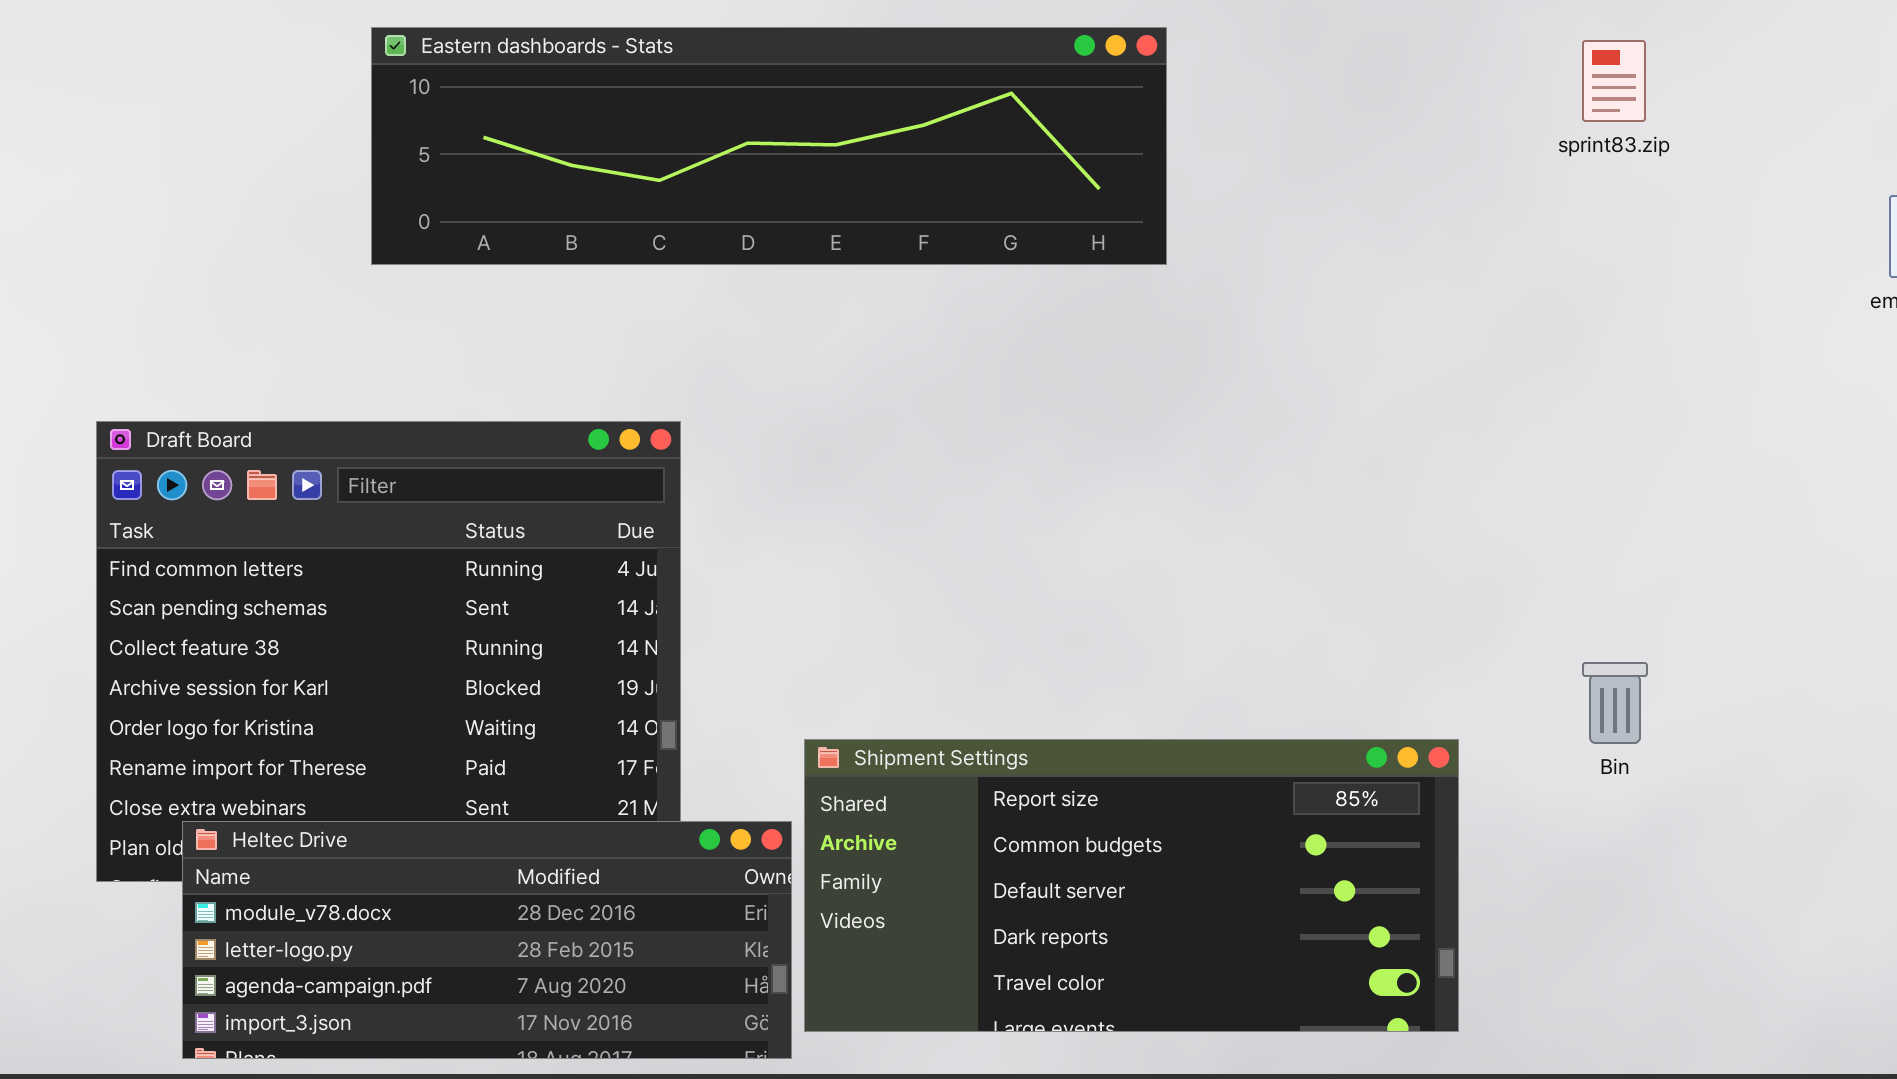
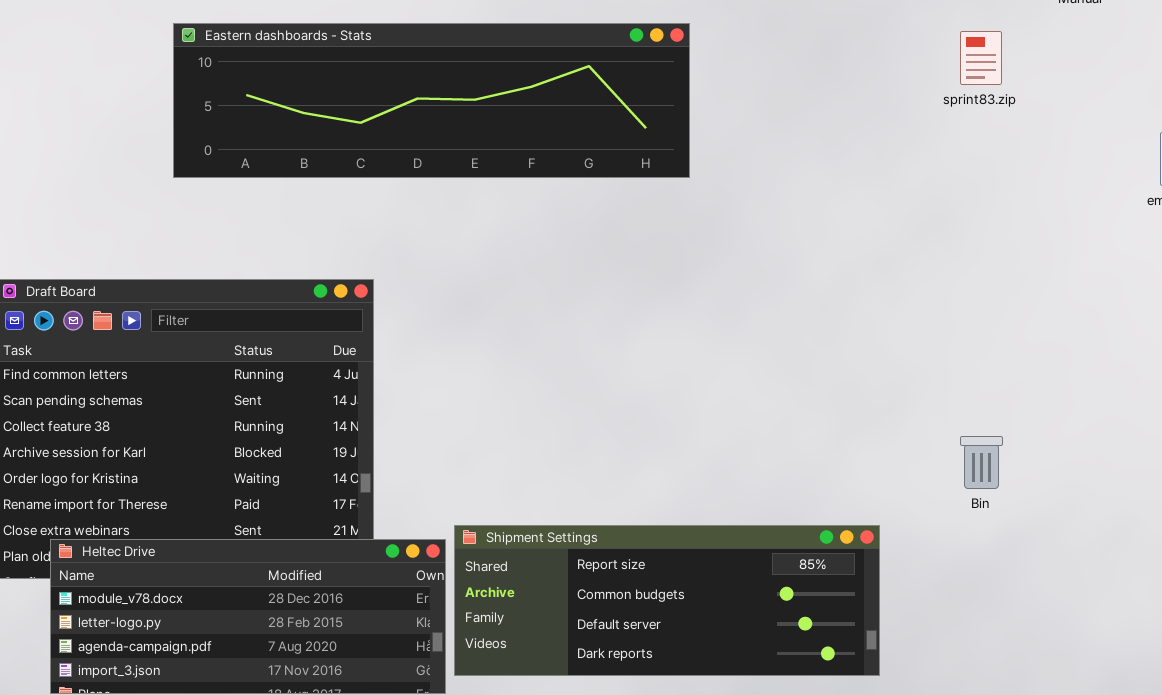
Shipment Settings: [804,739,1459,1032] -> [454,525,880,676], resized

